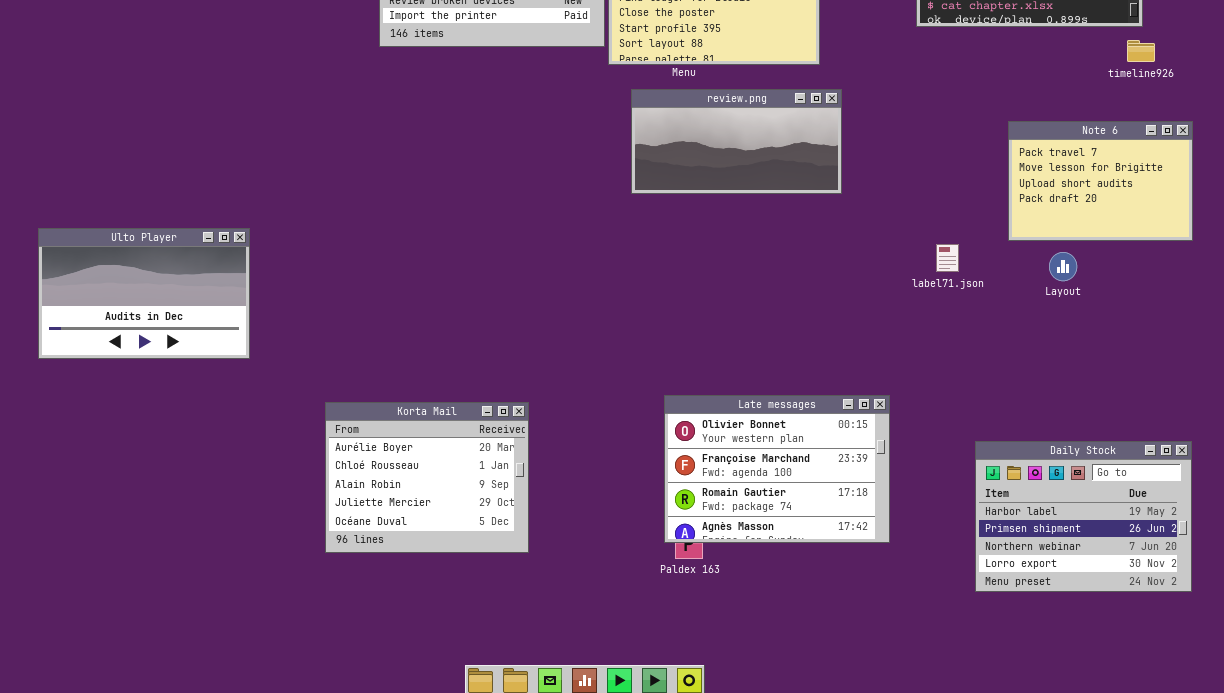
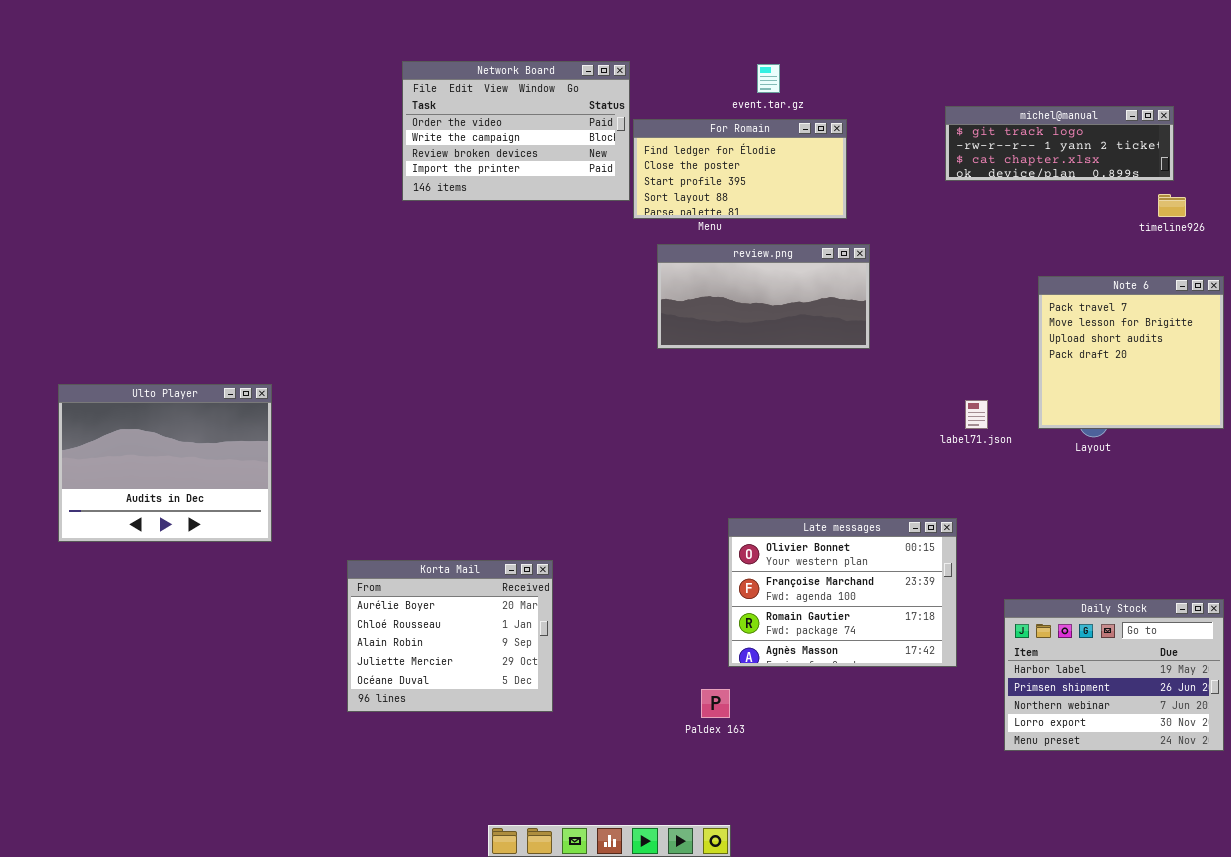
Note 6: [1008,121,1193,241] -> [1038,276,1224,429], resized
Ulto Player: [38,228,250,359] -> [58,384,272,542], resized
Late messages: [664,395,890,543] -> [728,518,957,667], moved

